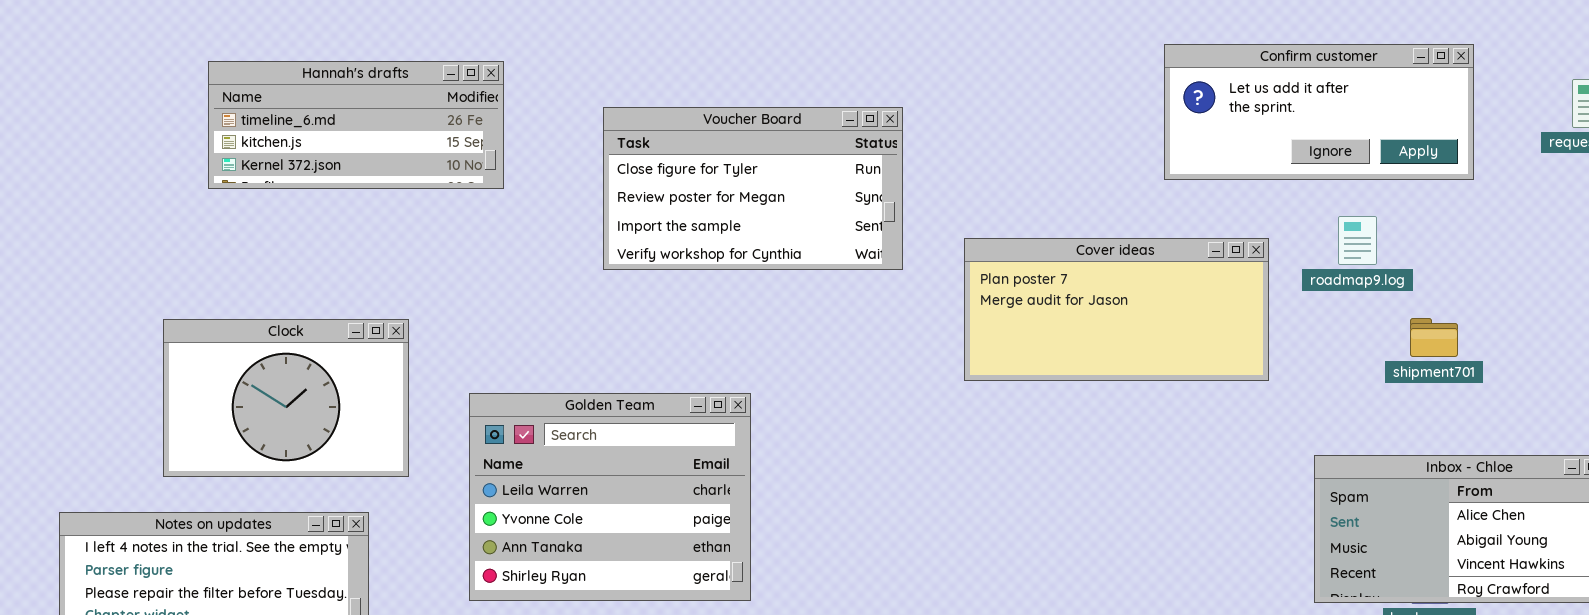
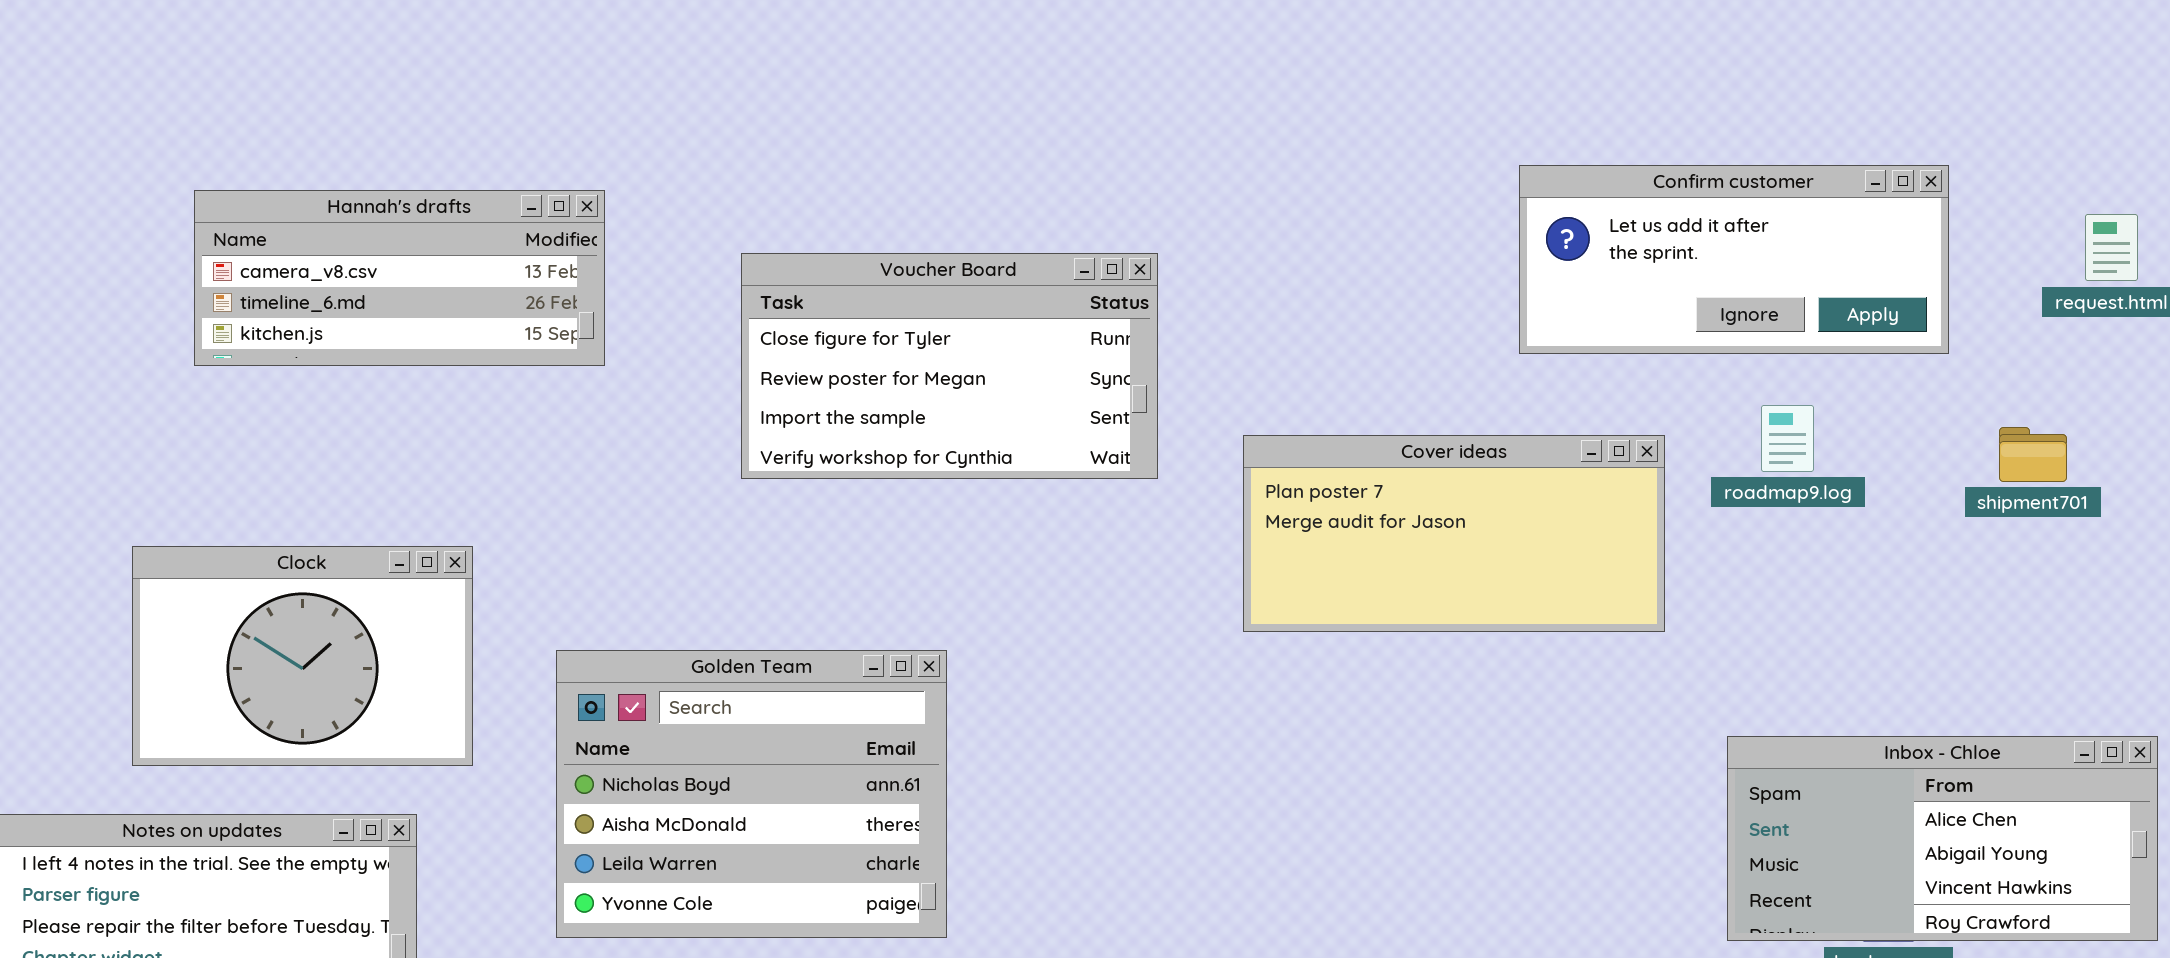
Hannah's drafts: [208,61,504,189] -> [194,190,605,366], scrolled up 1 row
shipment701: [1410,318,1458,357] -> [1999,427,2067,482], moved
Golden Team: [469,393,751,601] -> [556,650,947,938], scrolled up 2 rows

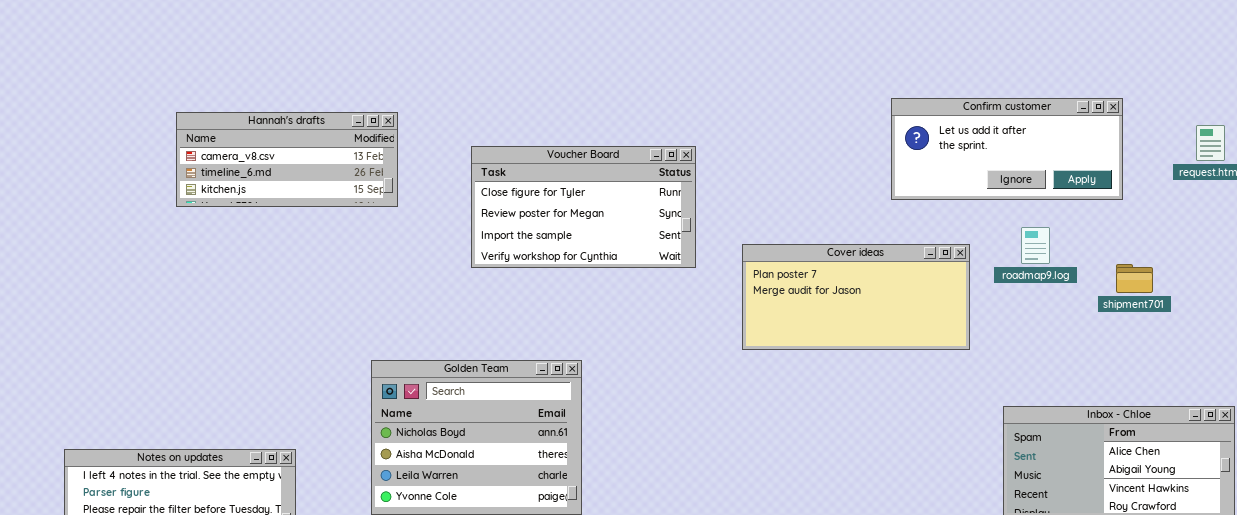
shipment701: [1999,427,2067,482] -> [1116,264,1153,293], moved
Clock: [132,546,473,766] -> none, closed

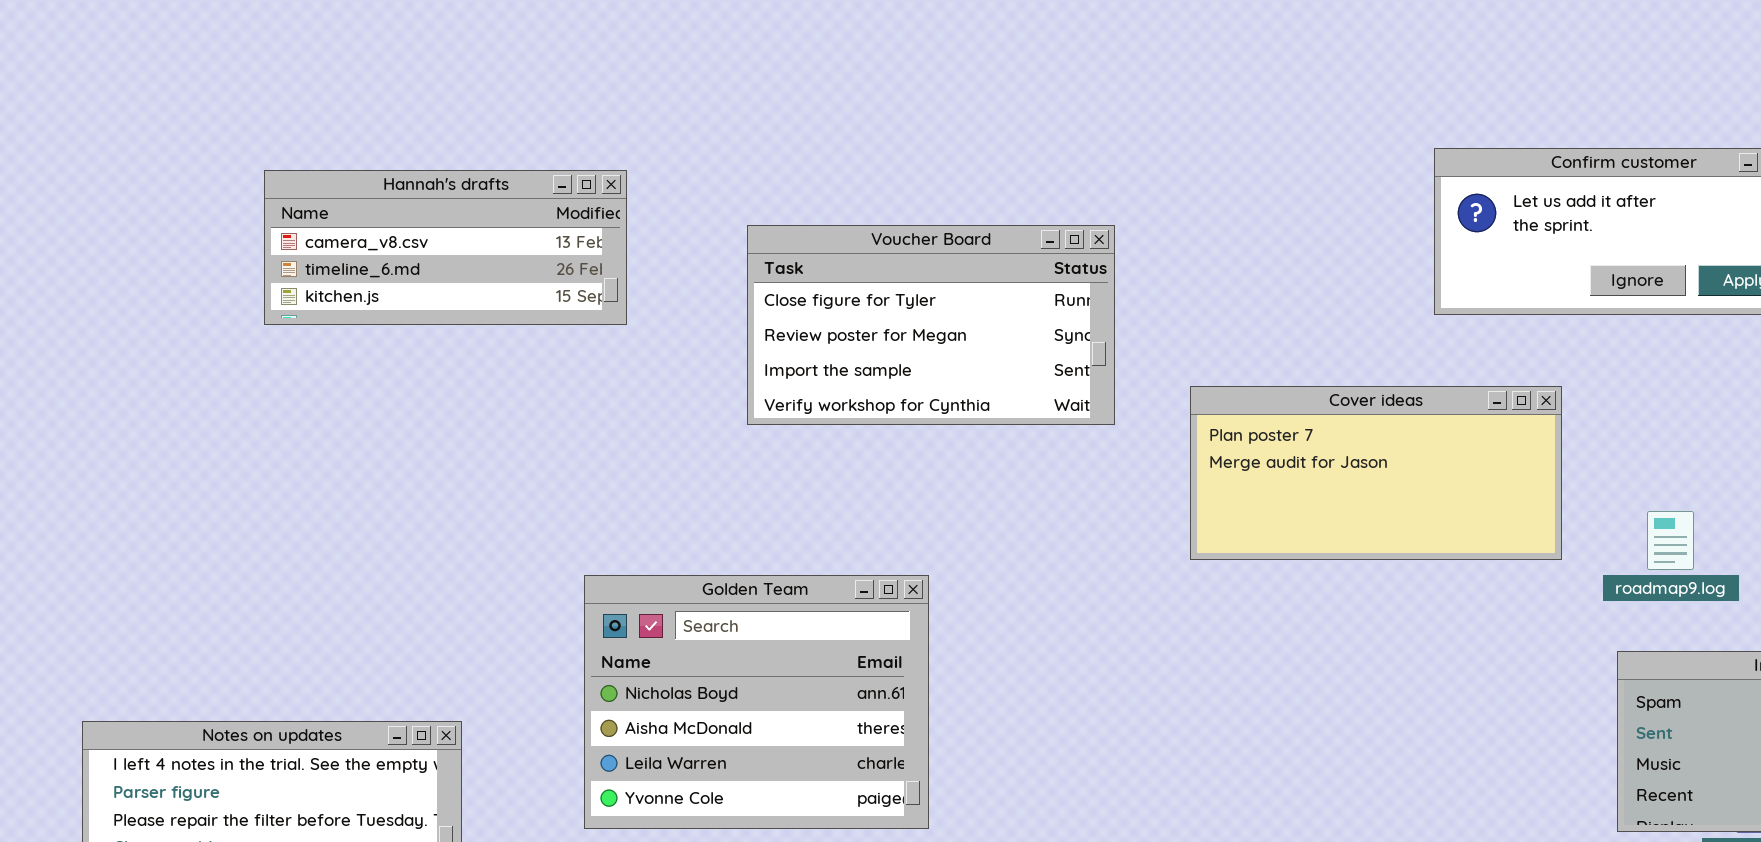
roadmap9.log: [1021,227,1050,264] -> [1647,511,1694,570], moved

